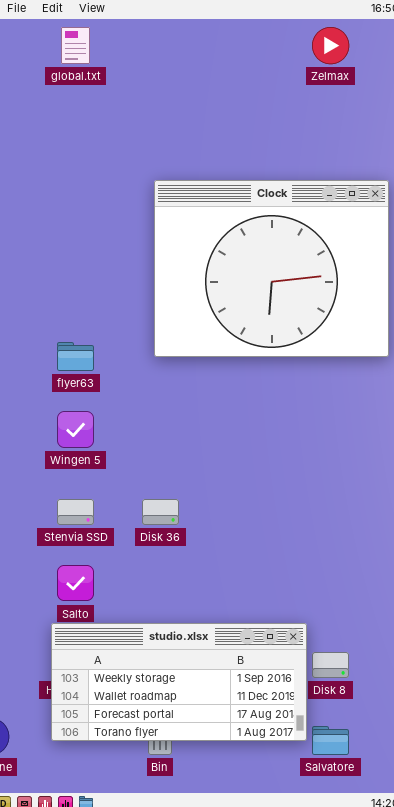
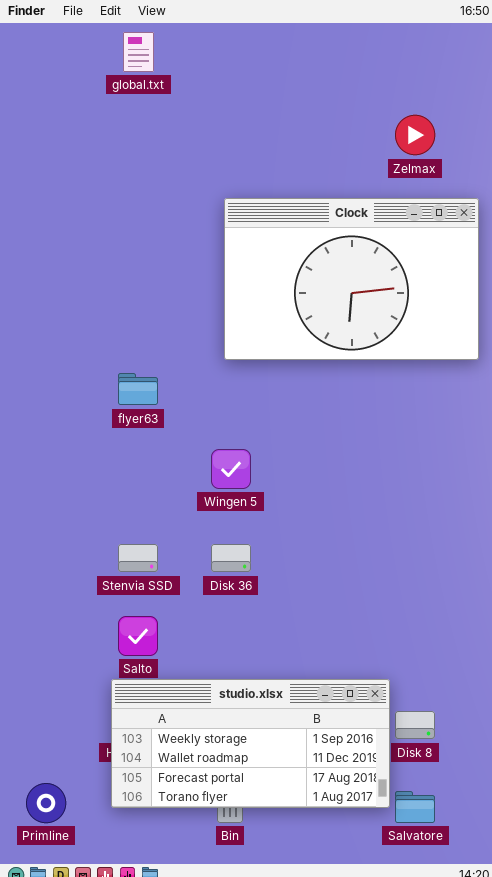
Zelmax: [312,27,349,64] -> [395,115,435,155], moved
Clock: [154,180,389,357] -> [224,198,479,360], resized
Wingen 5: [57,411,94,448] -> [211,449,251,489], moved

